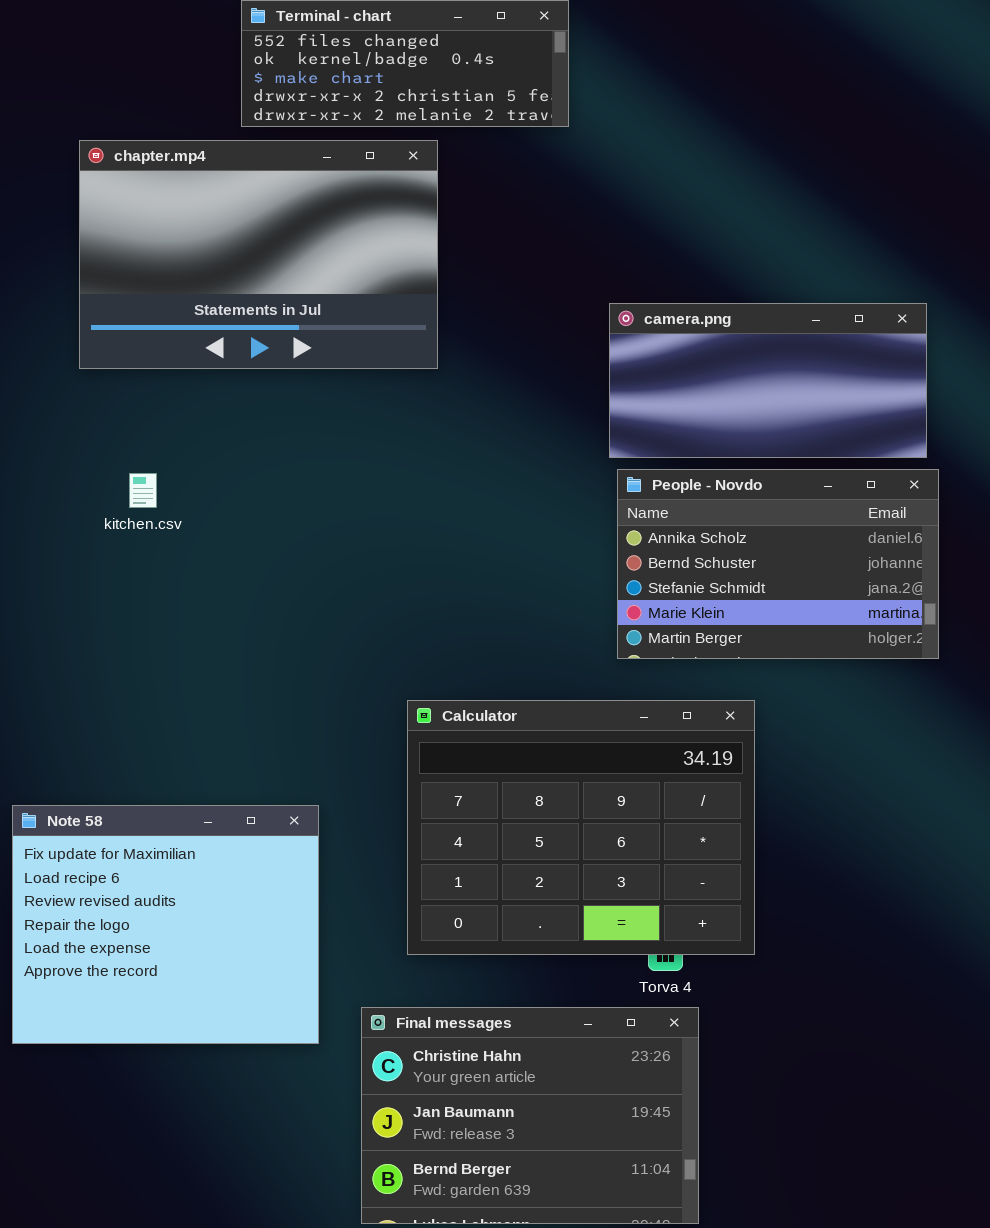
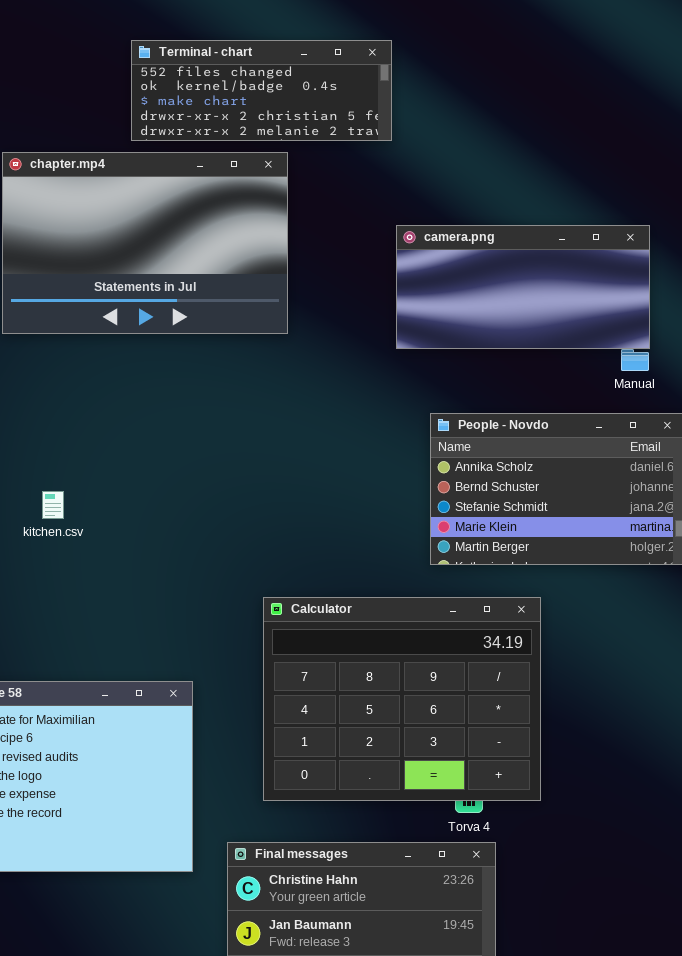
camera.png: [609,303,927,458] -> [396,225,650,349], moved
kitchen.csv: [129,473,157,508] -> [42,491,64,519], moved

